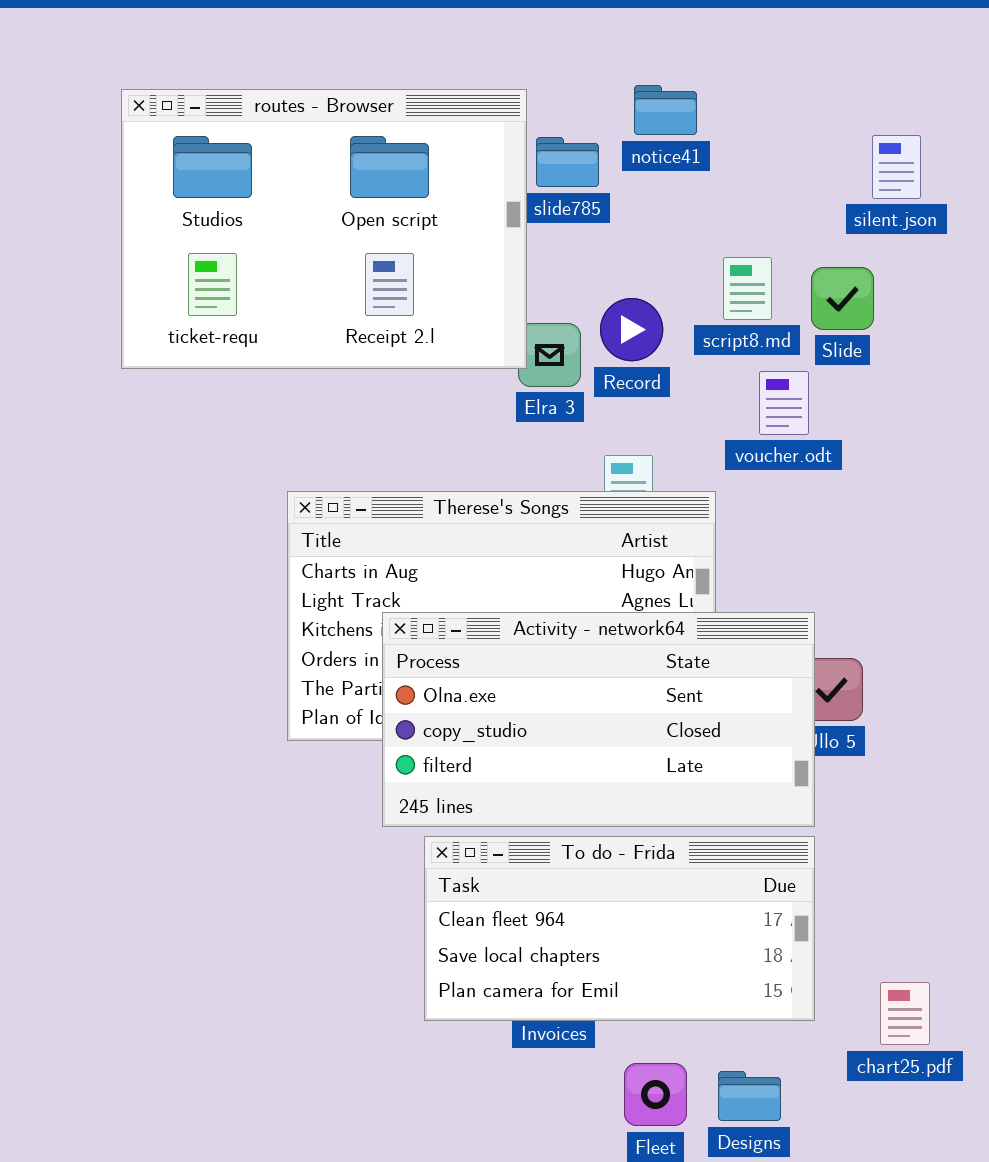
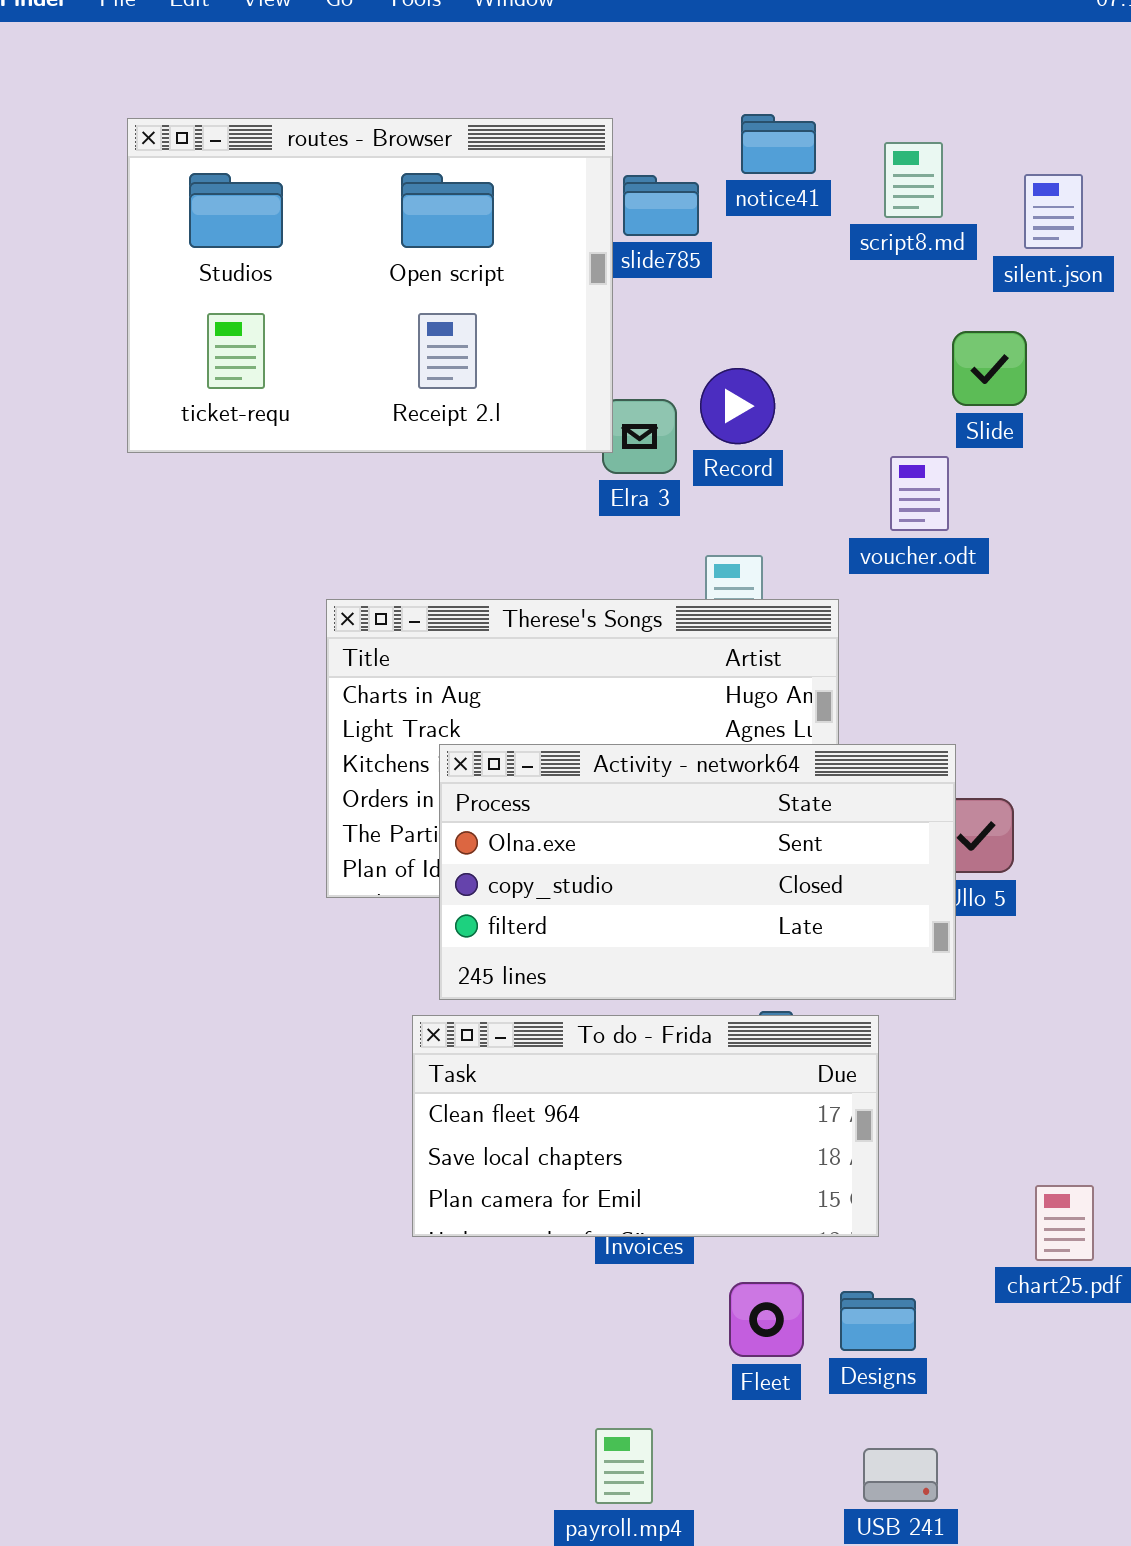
script8.md: [723,257,772,320] -> [884,142,943,218], moved
To do - Frida: [424,836,815,1021] -> [412,1015,879,1237], moved

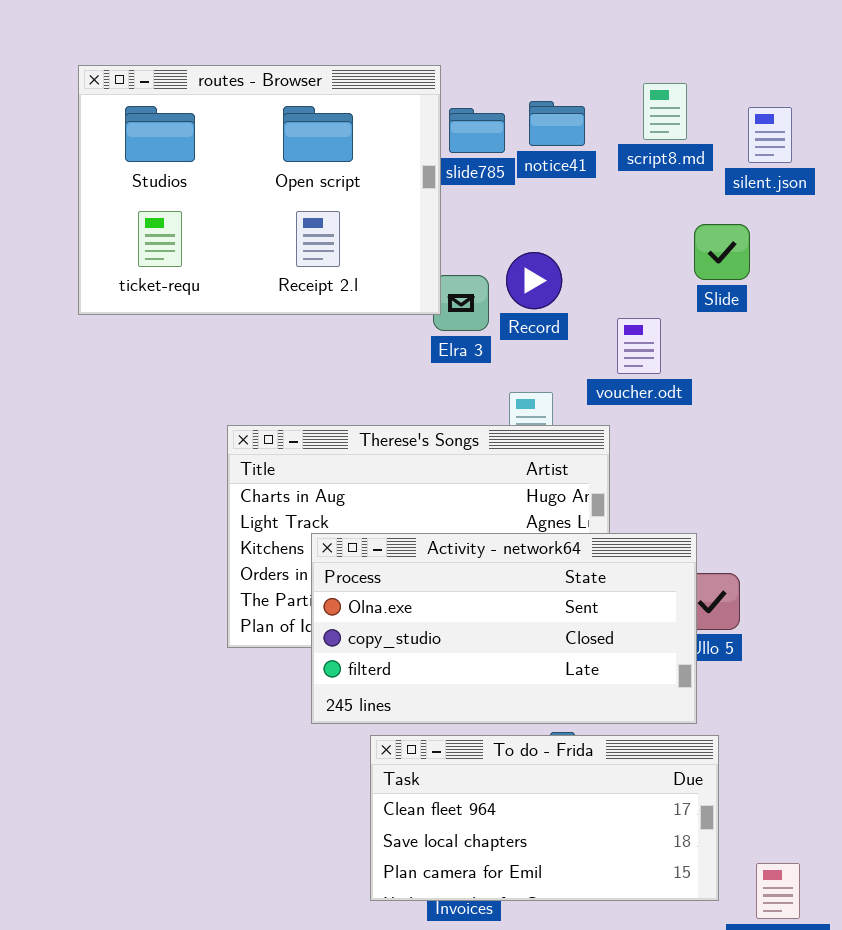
notice41: [741,114,816,174] -> [529,101,585,146], moved
voucher.odt: [890,456,949,531] -> [617,318,661,374], moved
To do - Frida: [412,1015,879,1237] -> [370,735,719,901], moved

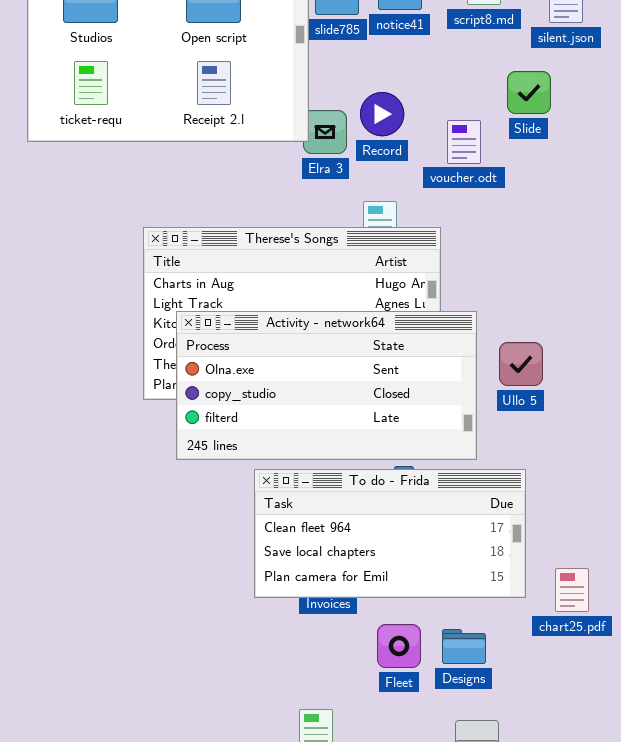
voucher.odt: [617,318,661,374] -> [447,120,481,164], moved
Activity - network64: [311,533,697,724] -> [176,311,477,460], moved

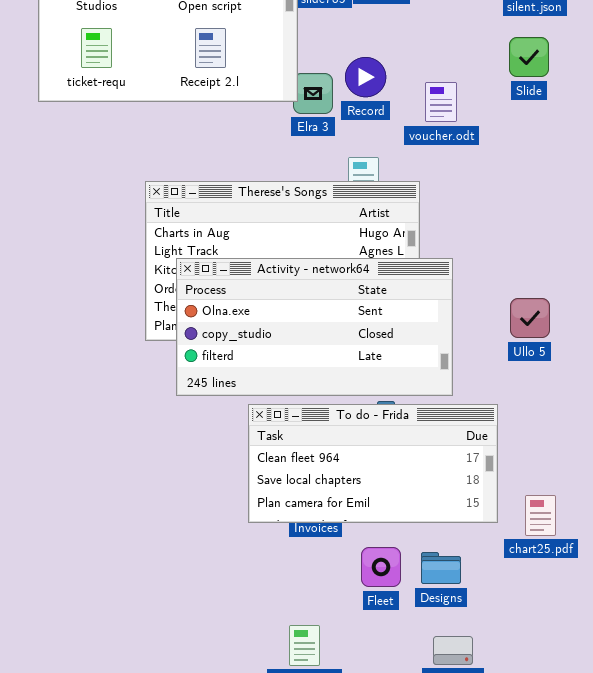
Slide: [507,71,551,114] -> [509,37,549,77], moved
Ullo 5: [499,342,543,386] -> [510,298,550,338], moved

